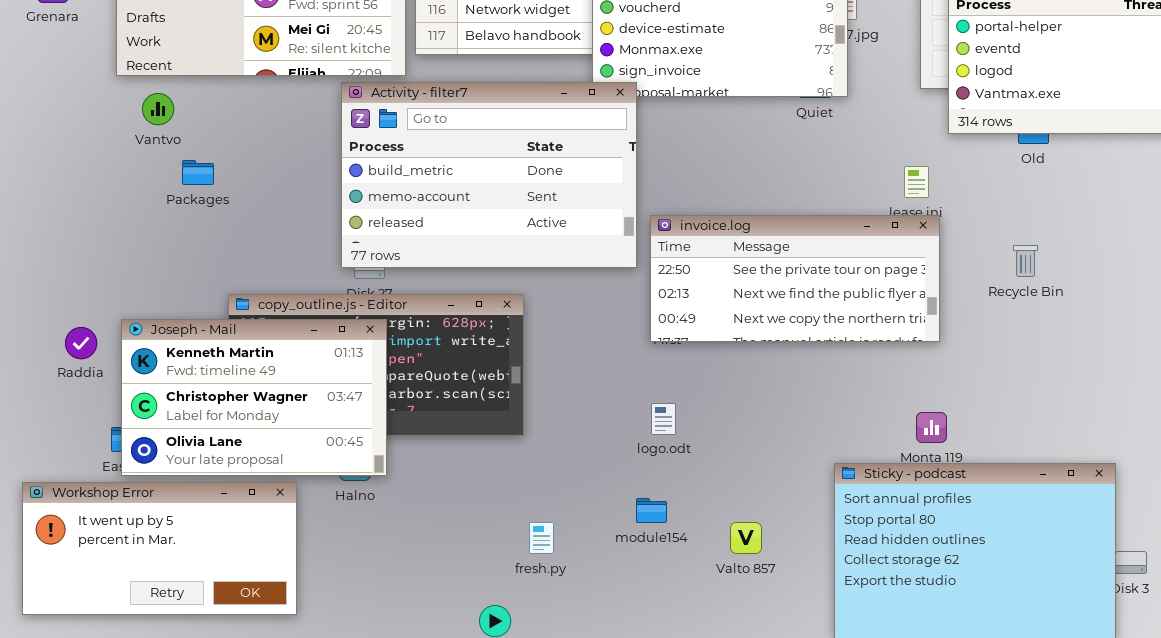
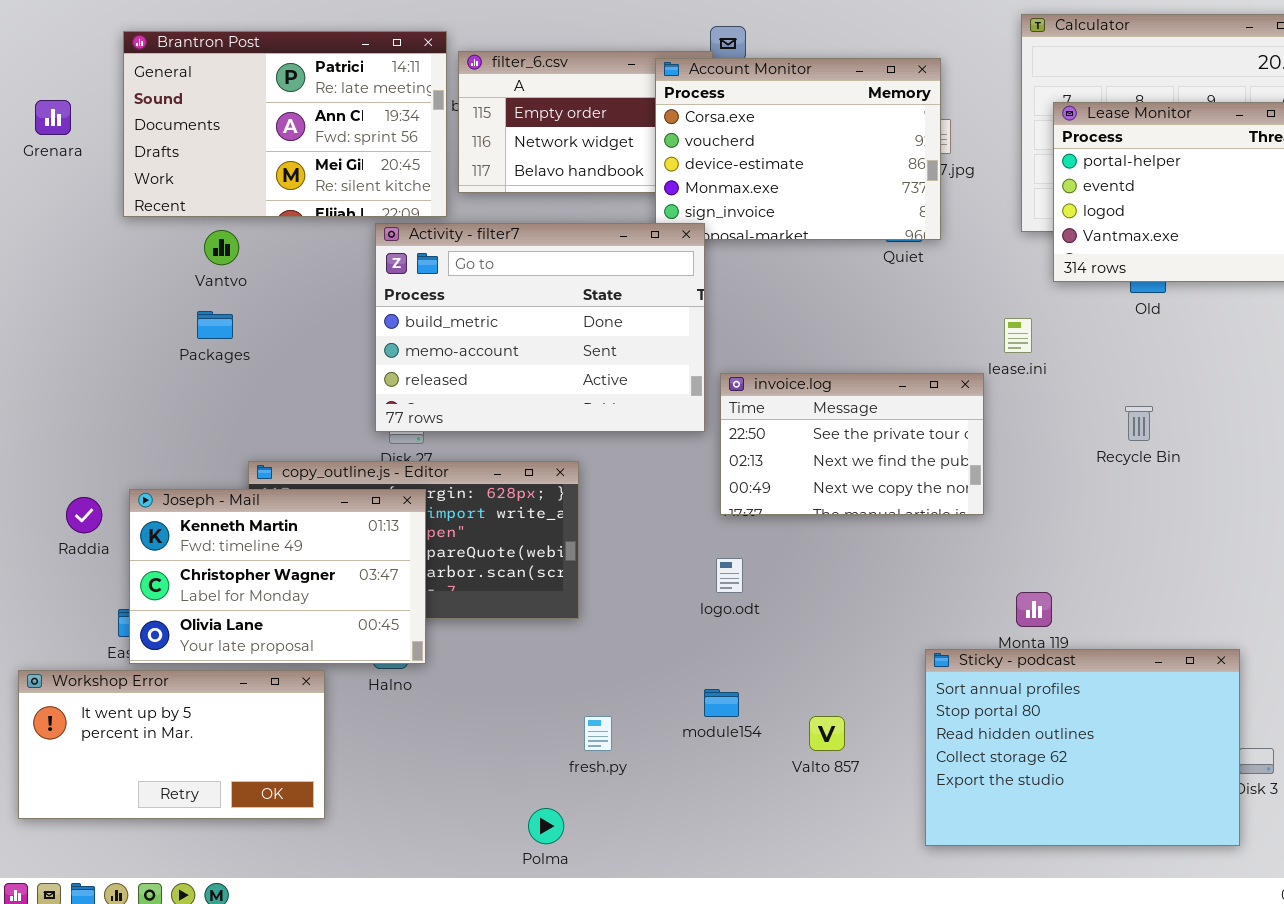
Vantvo: [142,93,174,125] -> [204,230,239,265], moved
invoice.log: [650,215,940,342] -> [720,373,984,515], resized
logo.odt: [651,403,676,435] -> [716,558,743,593], moved

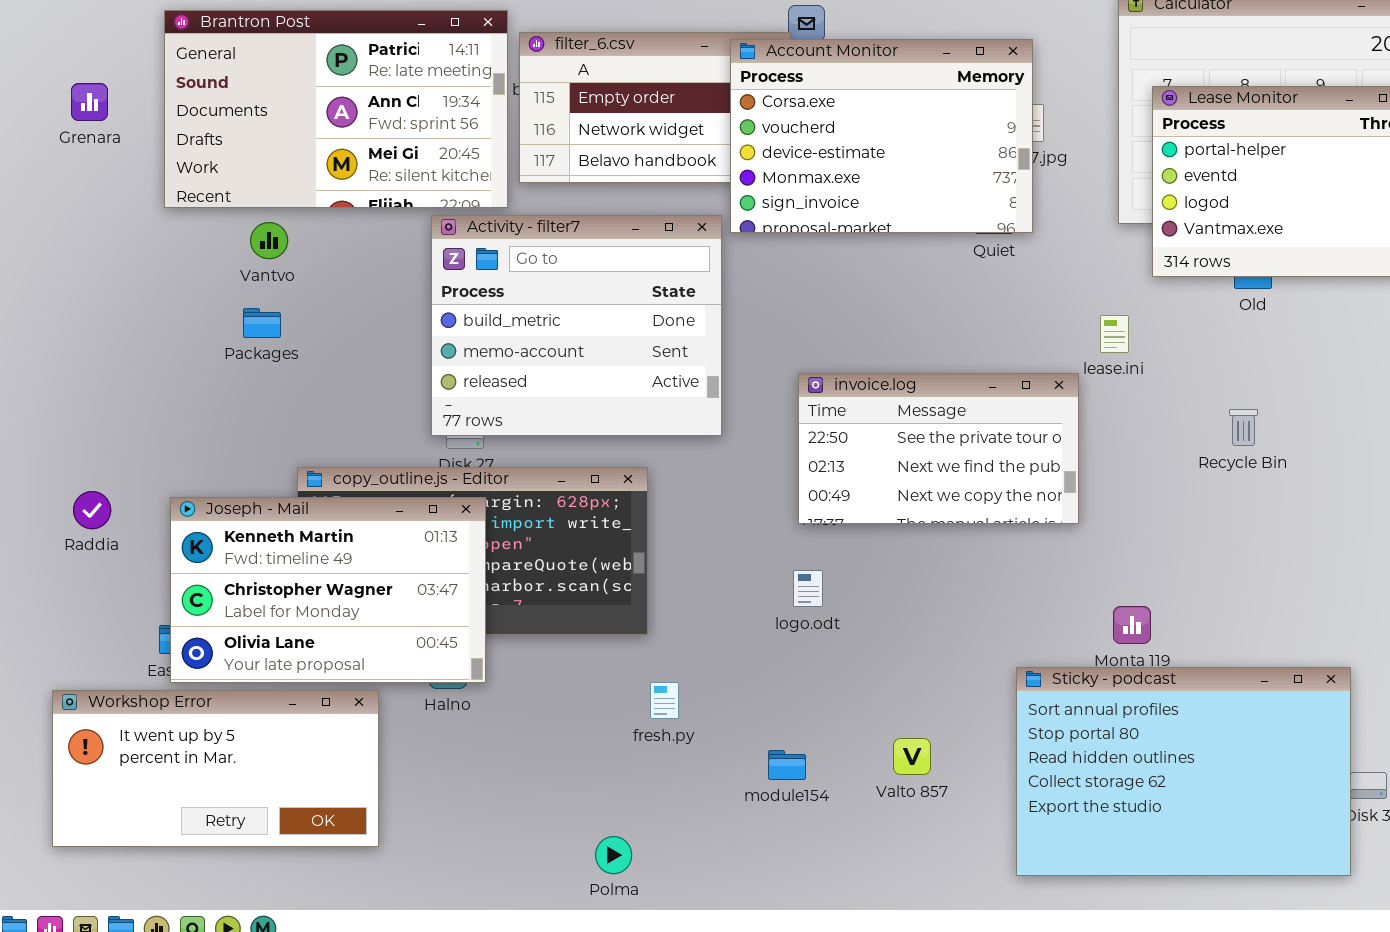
Activity - filter7: [375,223,705,432] -> [431,215,722,436], resized
Raddia: [66,497,102,533] -> [73,491,111,529], moved
module154: [704,689,739,717] -> [768,750,806,780], moved
fresh.py: [584,716,612,751] -> [650,682,679,719], moved

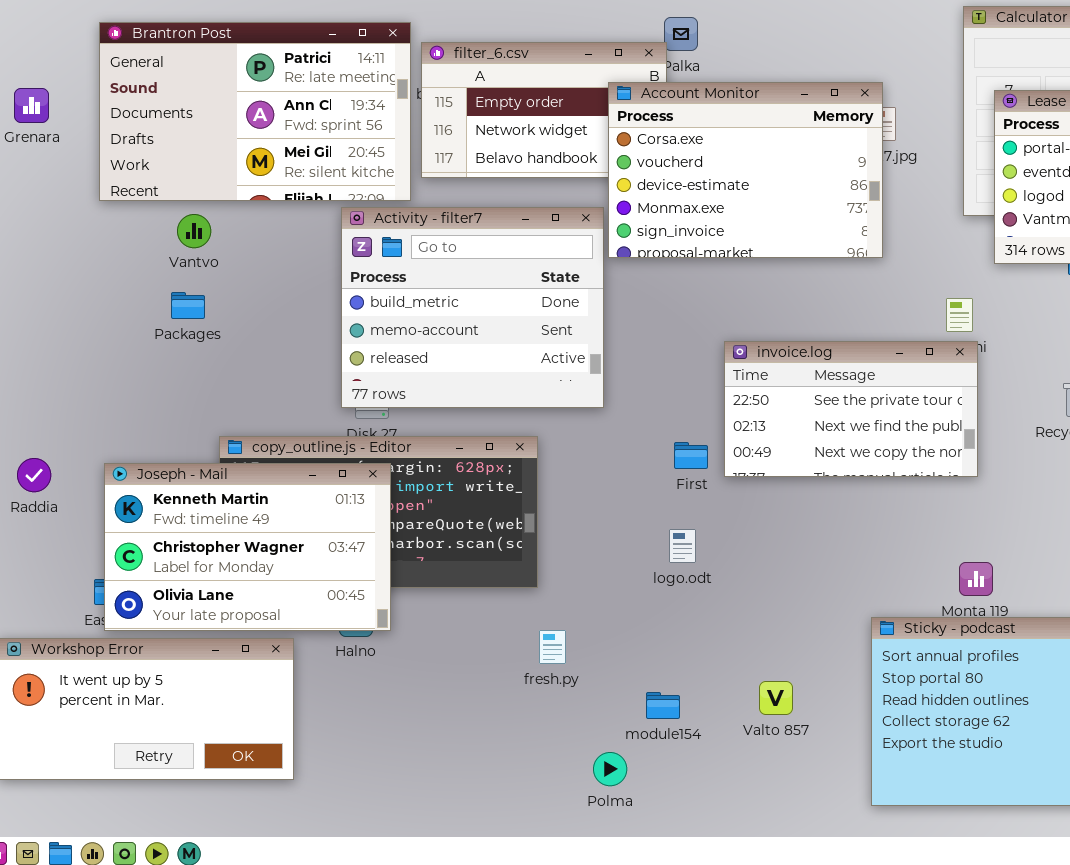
Account Monitor: [730,39,1033,233] -> [608,82,883,258], moved
invoice.log: [798,373,1079,524] -> [724,341,978,477], moved
Polma: [595,836,632,874] -> [593,752,627,786], moved

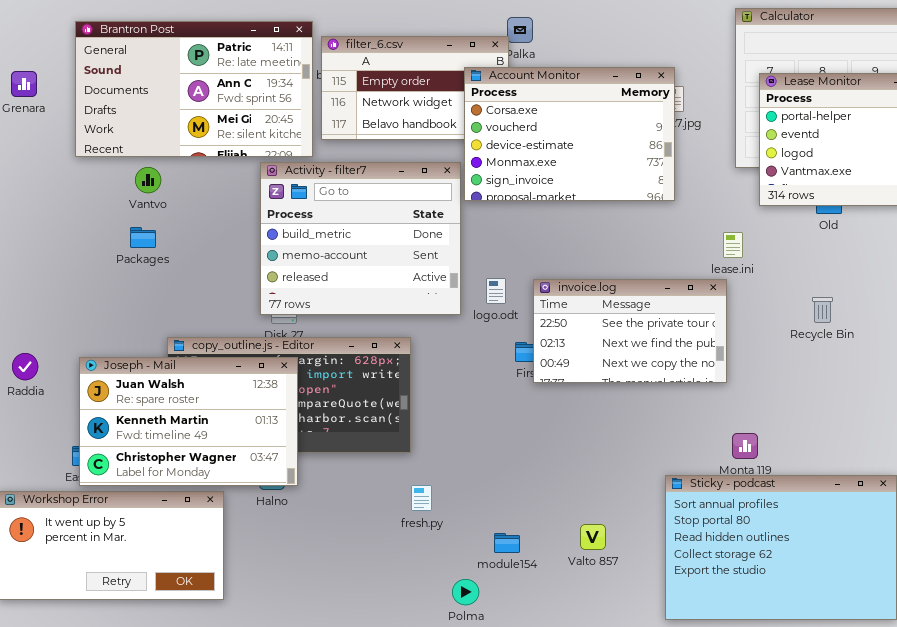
invoice.log: [724,341,978,477] -> [533,279,727,383], moved
Joseph - Mail: [104,463,391,631] -> [79,357,298,486], scrolled up 1 row
logo.odt: [669,529,696,563] -> [486,278,506,304], moved

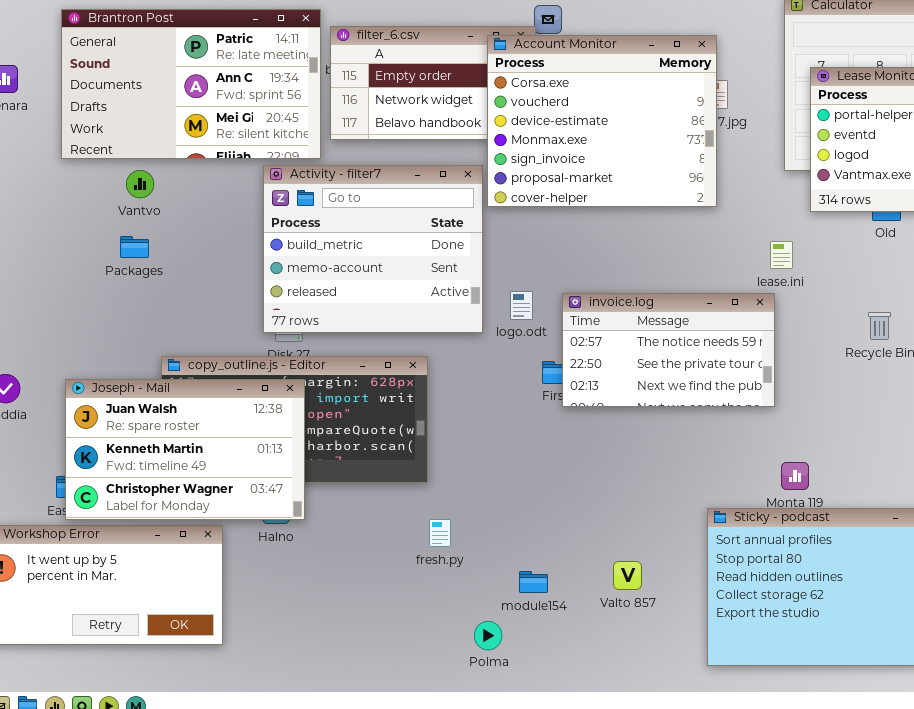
Account Monitor: [464,67,675,201] -> [487,35,717,207], resized
invoice.log: [533,279,727,383] -> [562,293,775,407], scrolled up 1 row

